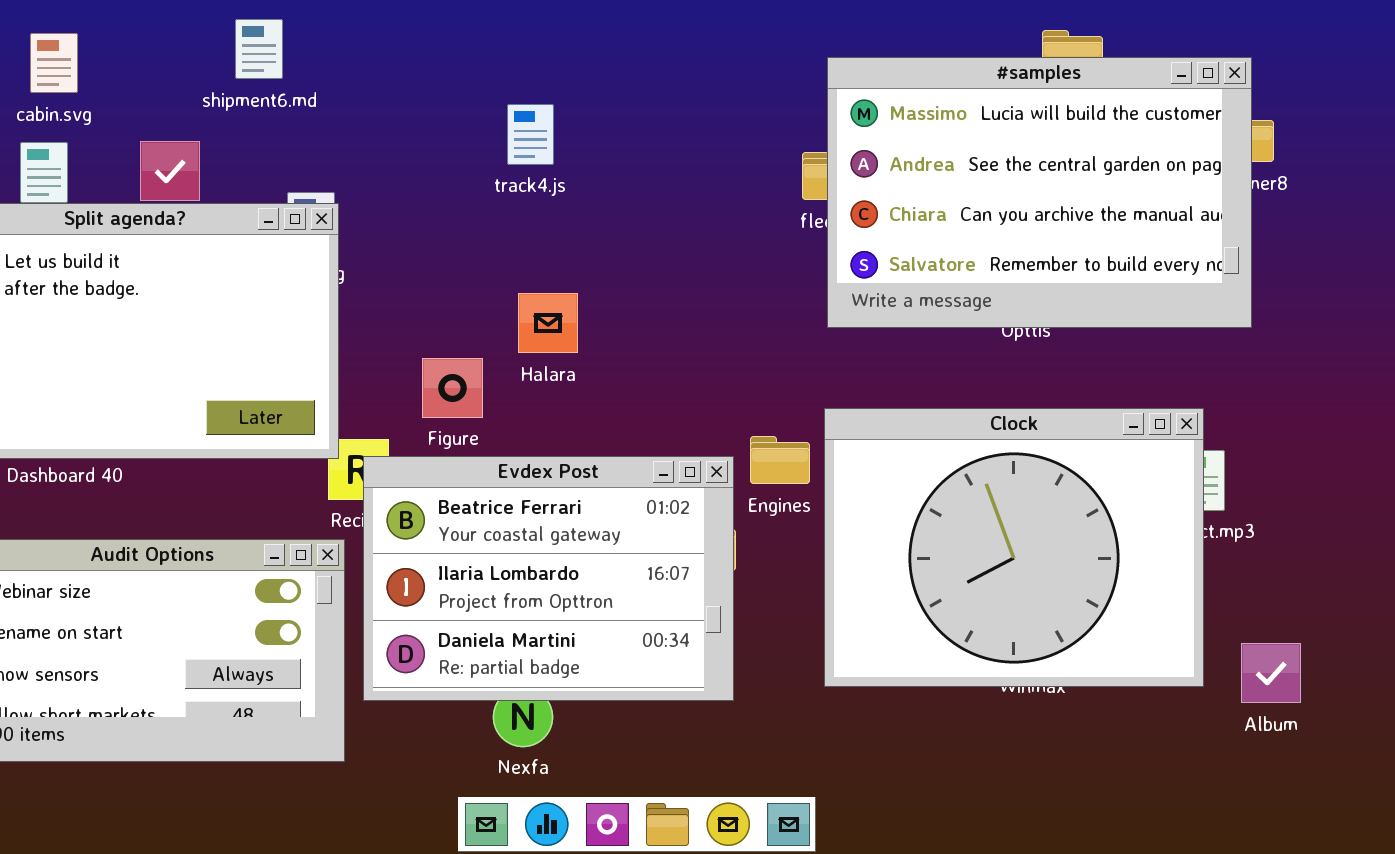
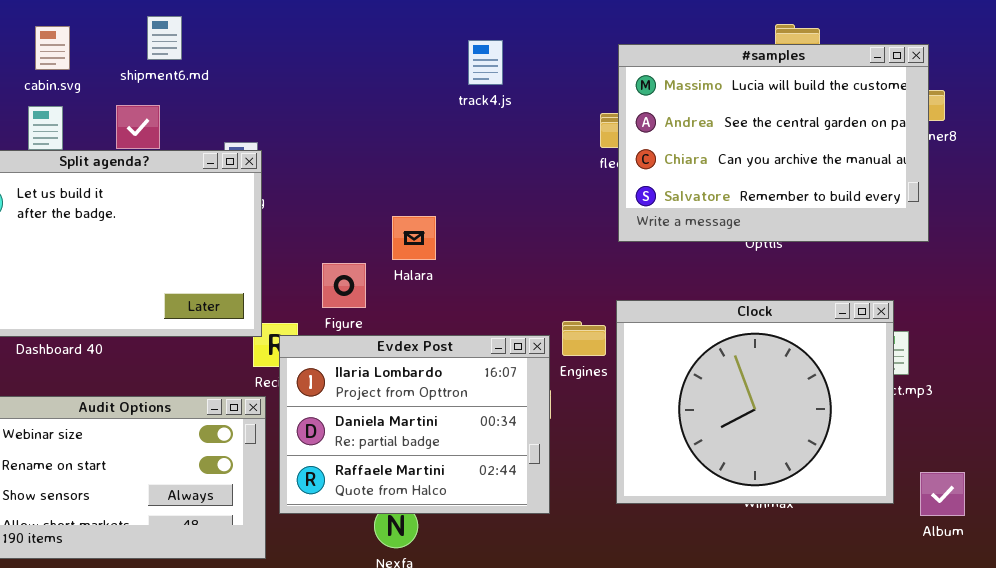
shipment6.md: [235,19,283,79] -> [147,16,182,60], moved
track4.js: [507,104,554,165] -> [468,40,503,85], moved
Evdex Post: [363,456,734,701] -> [279,335,550,514], scrolled down 1 row

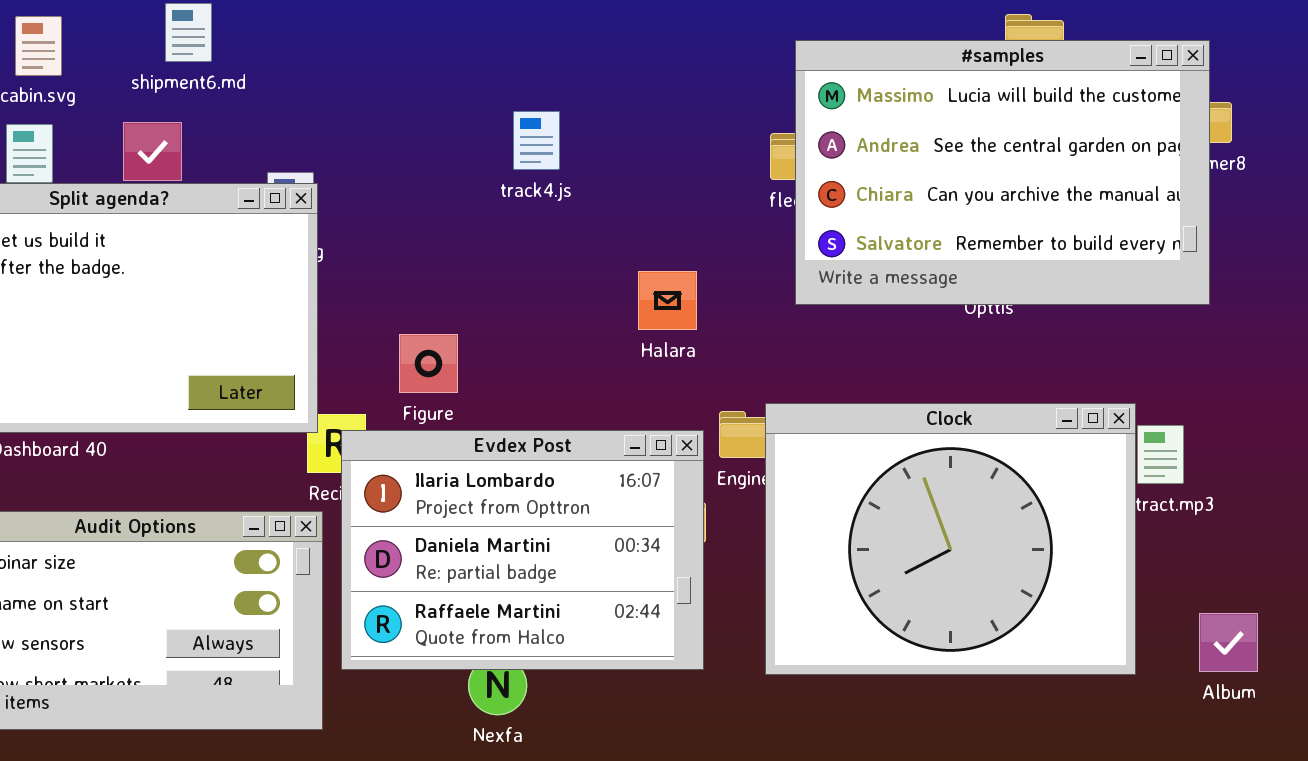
track4.js: [468,40,503,85] -> [513,111,560,170], moved
Halara: [392,216,436,260] -> [638,271,697,330], moved
Clock: [616,300,894,504] -> [765,403,1136,675], moved

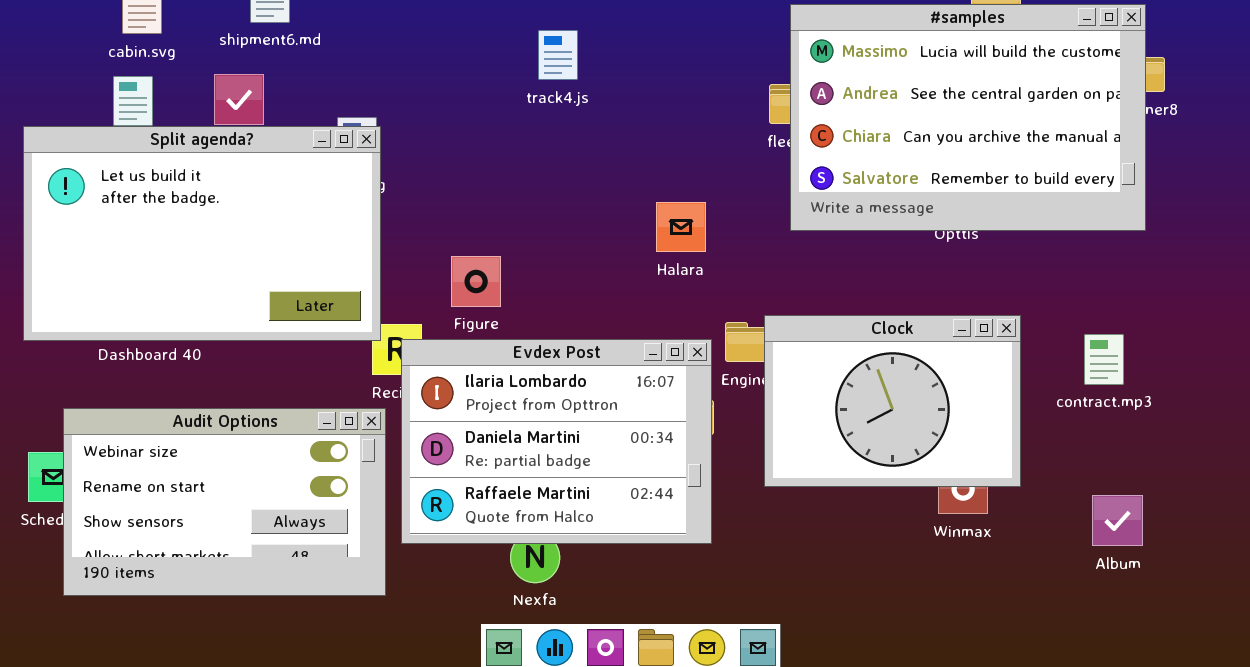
track4.js: [513,111,560,170] -> [538,30,578,80], moved
Clock: [765,403,1136,675] -> [764,315,1021,487], resized
Album: [1199,613,1258,672] -> [1092,495,1143,546], moved

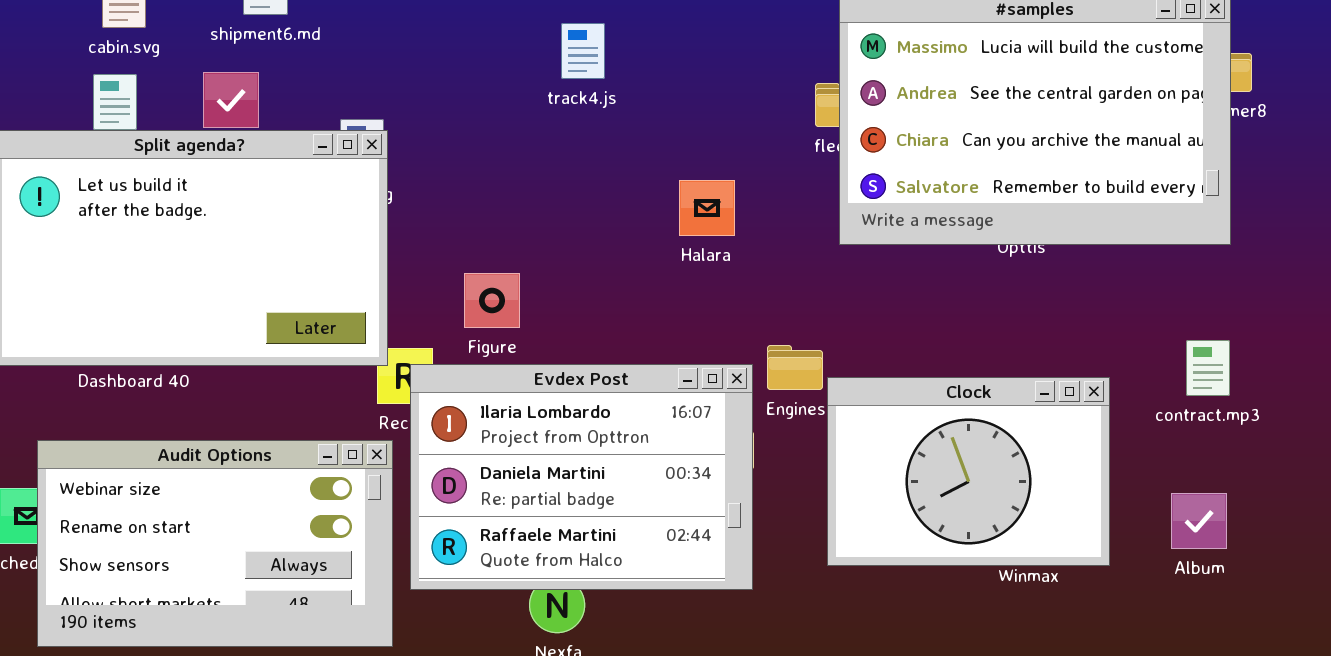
Halara: [656,202,706,252] -> [679,180,735,236], moved
Clock: [764,315,1021,487] -> [827,377,1110,566], moved
contract.mp3: [1084,334,1124,385] -> [1186,340,1230,396], moved
Album: [1092,495,1143,546] -> [1171,493,1227,549], moved

